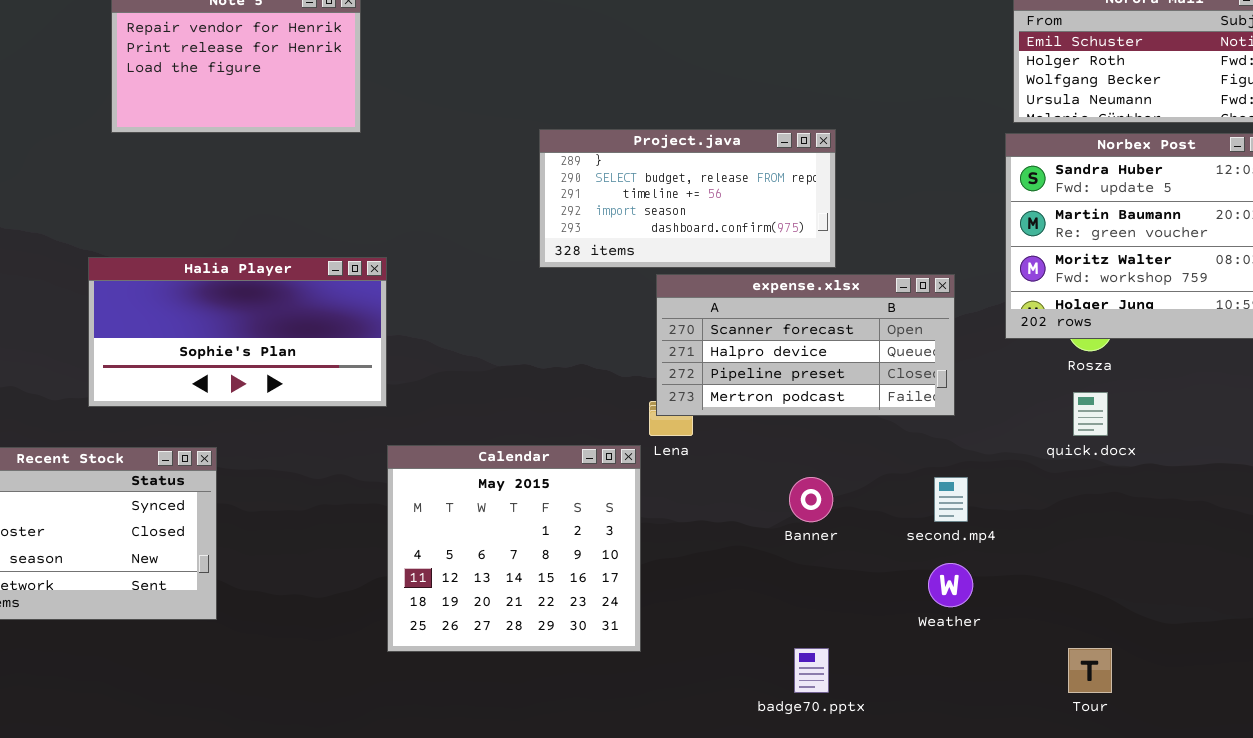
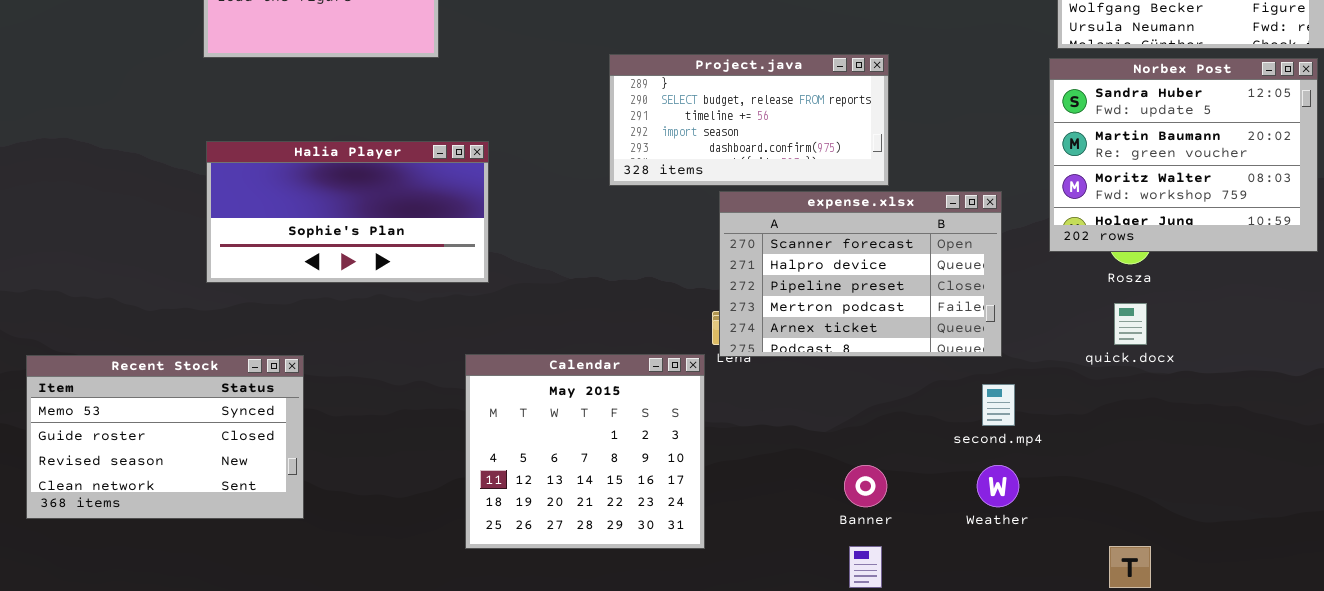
Halia Player: [88,257,387,407] -> [206,141,489,283], moved
expense.xlsx: [656,274,955,416] -> [719,191,1002,357], resized
Banner: [789,477,833,522] -> [844,465,887,507], moved

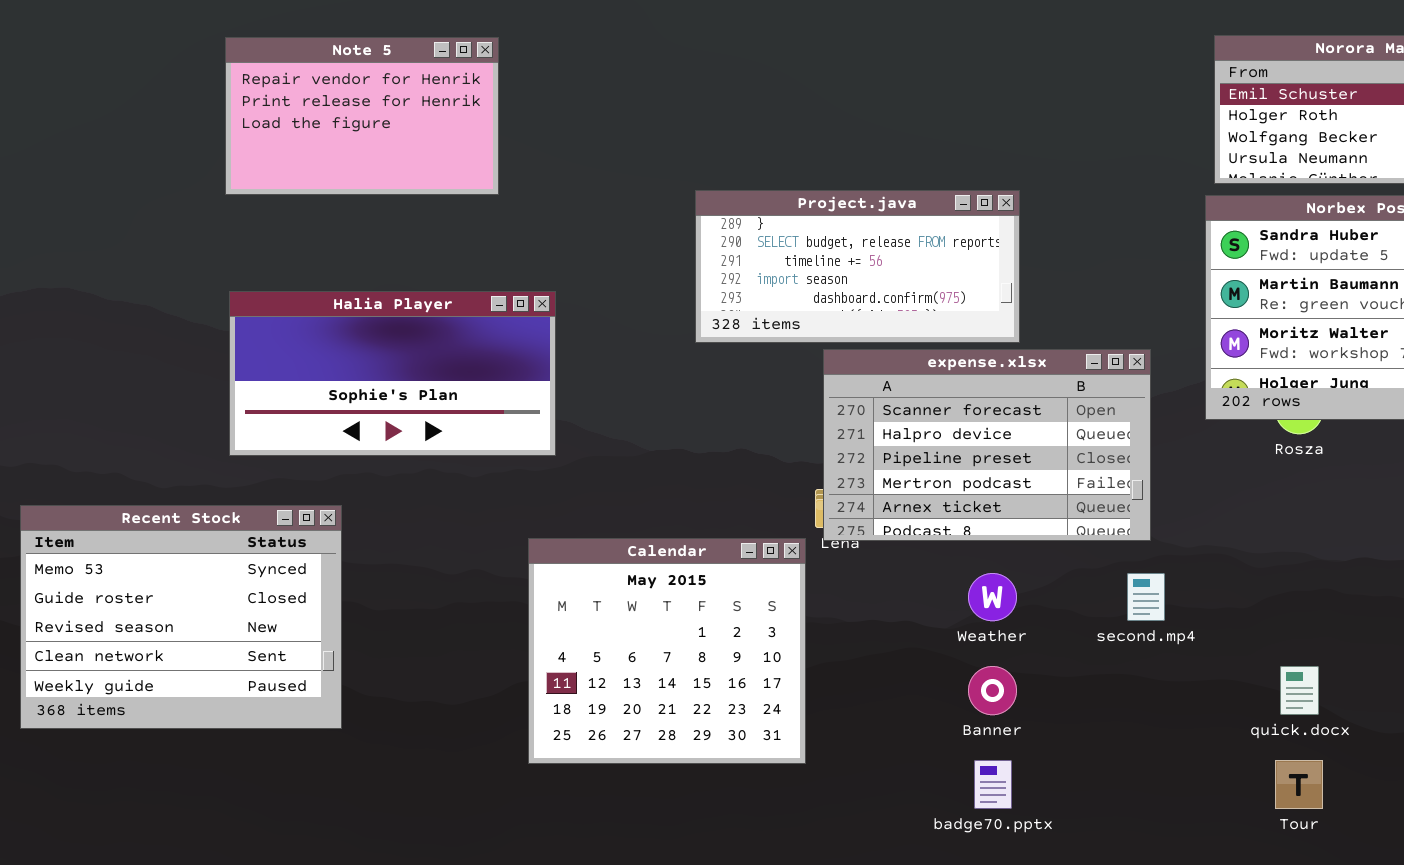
quick.docx: [1114,303,1147,345] -> [1280,666,1319,715], moved
Recent Stock: [26,355,304,519] -> [20,505,342,729], resized
Weather: [977,465,1019,507] -> [968,573,1017,621], moved

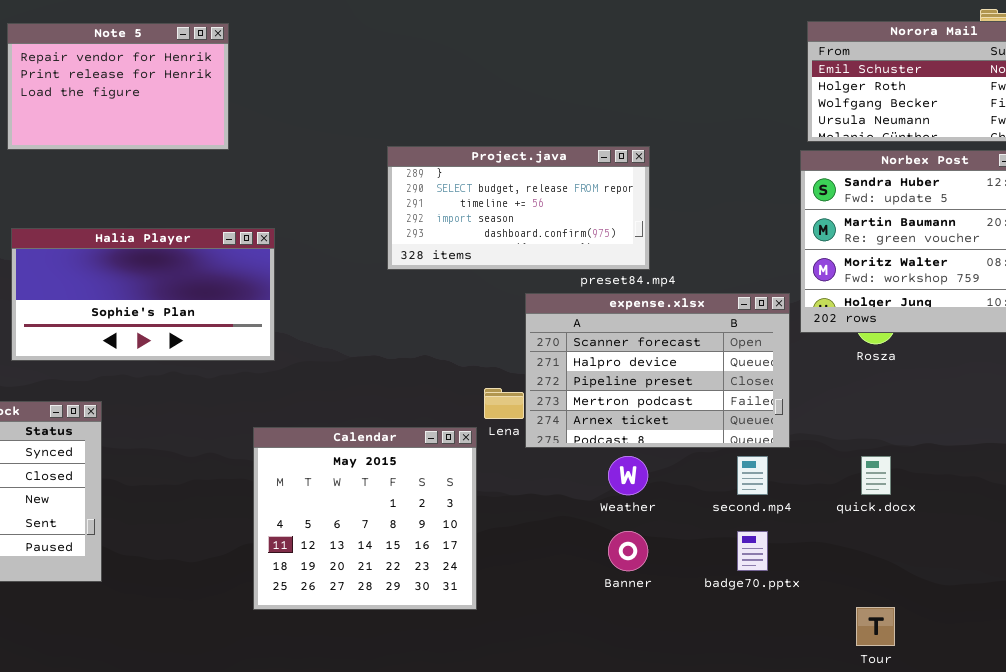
expense.xlsx: [823,349,1151,541] -> [525,293,790,448], moved
quick.docx: [1280,666,1319,715] -> [861,456,891,495], moved
badge70.pptx: [974,760,1012,809] -> [737,531,768,571], moved

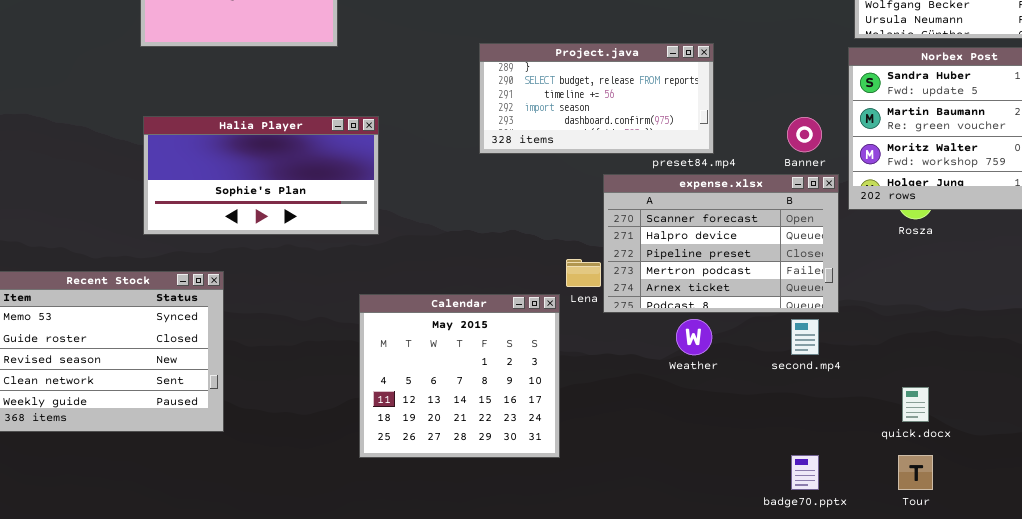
quick.docx: [861,456,891,495] -> [902,387,929,422], moved
Banner: [608,531,648,571] -> [787,117,822,152], moved
badge70.pptx: [737,531,768,571] -> [791,455,819,490], moved

